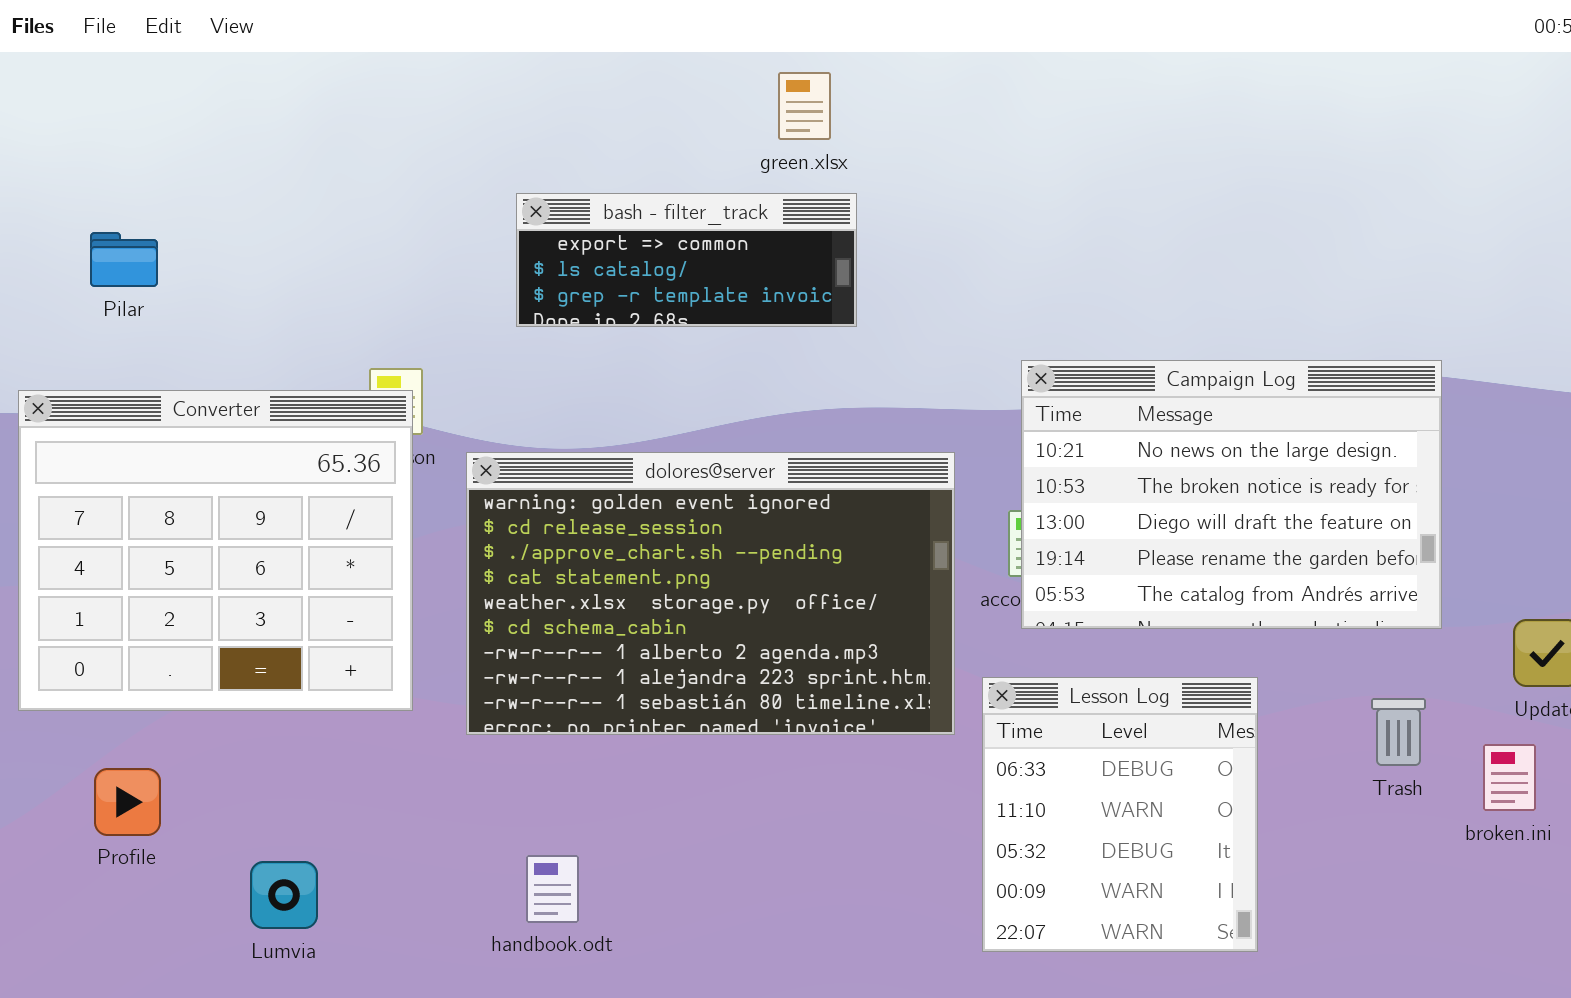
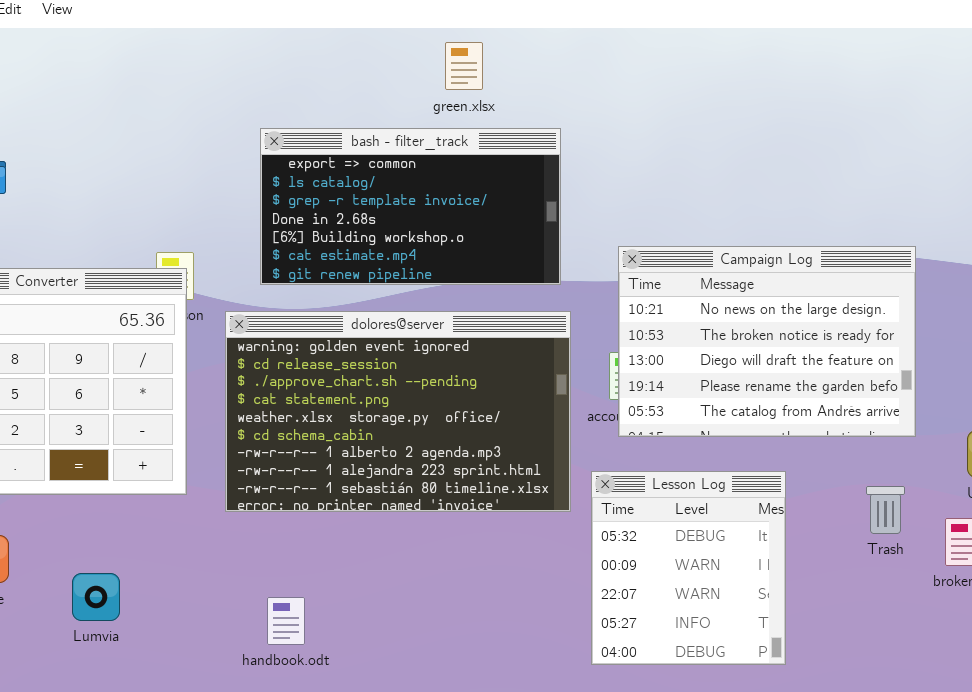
bash - filter_track: [516,193,857,327] -> [260,128,561,285], resized
Lesson Log: [982,677,1258,952] -> [591,471,786,665], scrolled down 2 rows
Lumvia: [250,861,318,929] -> [72,573,120,621], moved

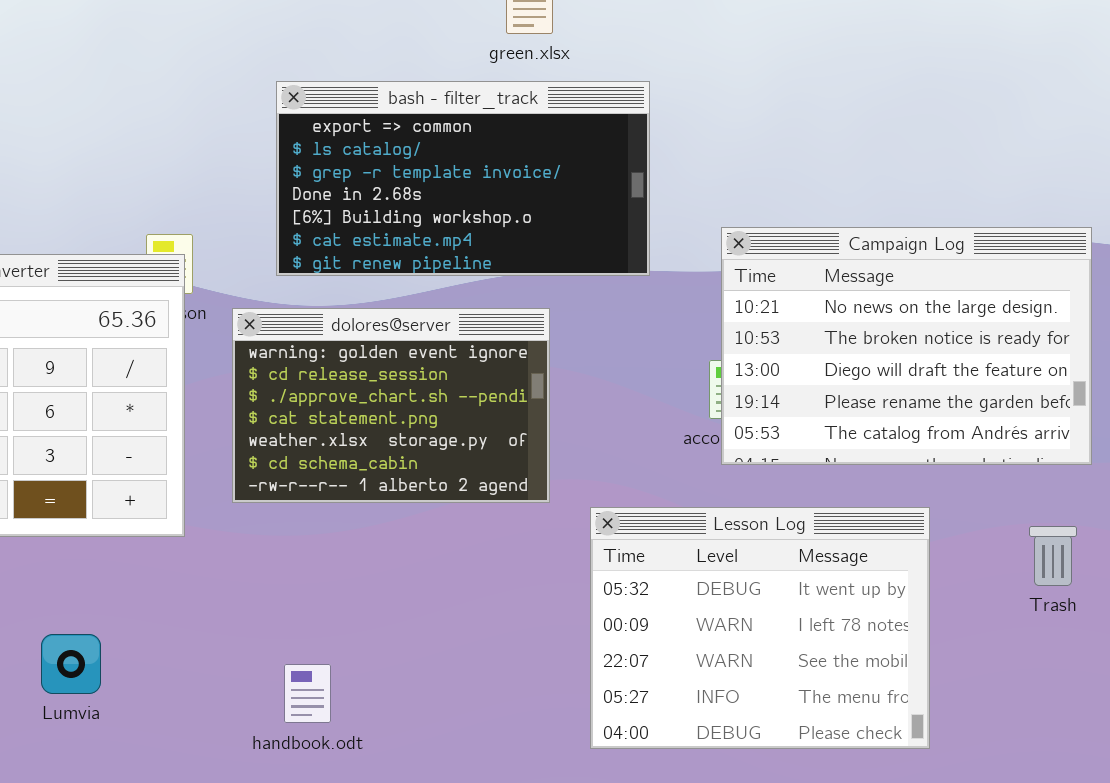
dolores@server: [225,311,571,512] -> [232,308,550,503], resized
Lesson Log: [591,471,786,665] -> [590,507,930,749], resized

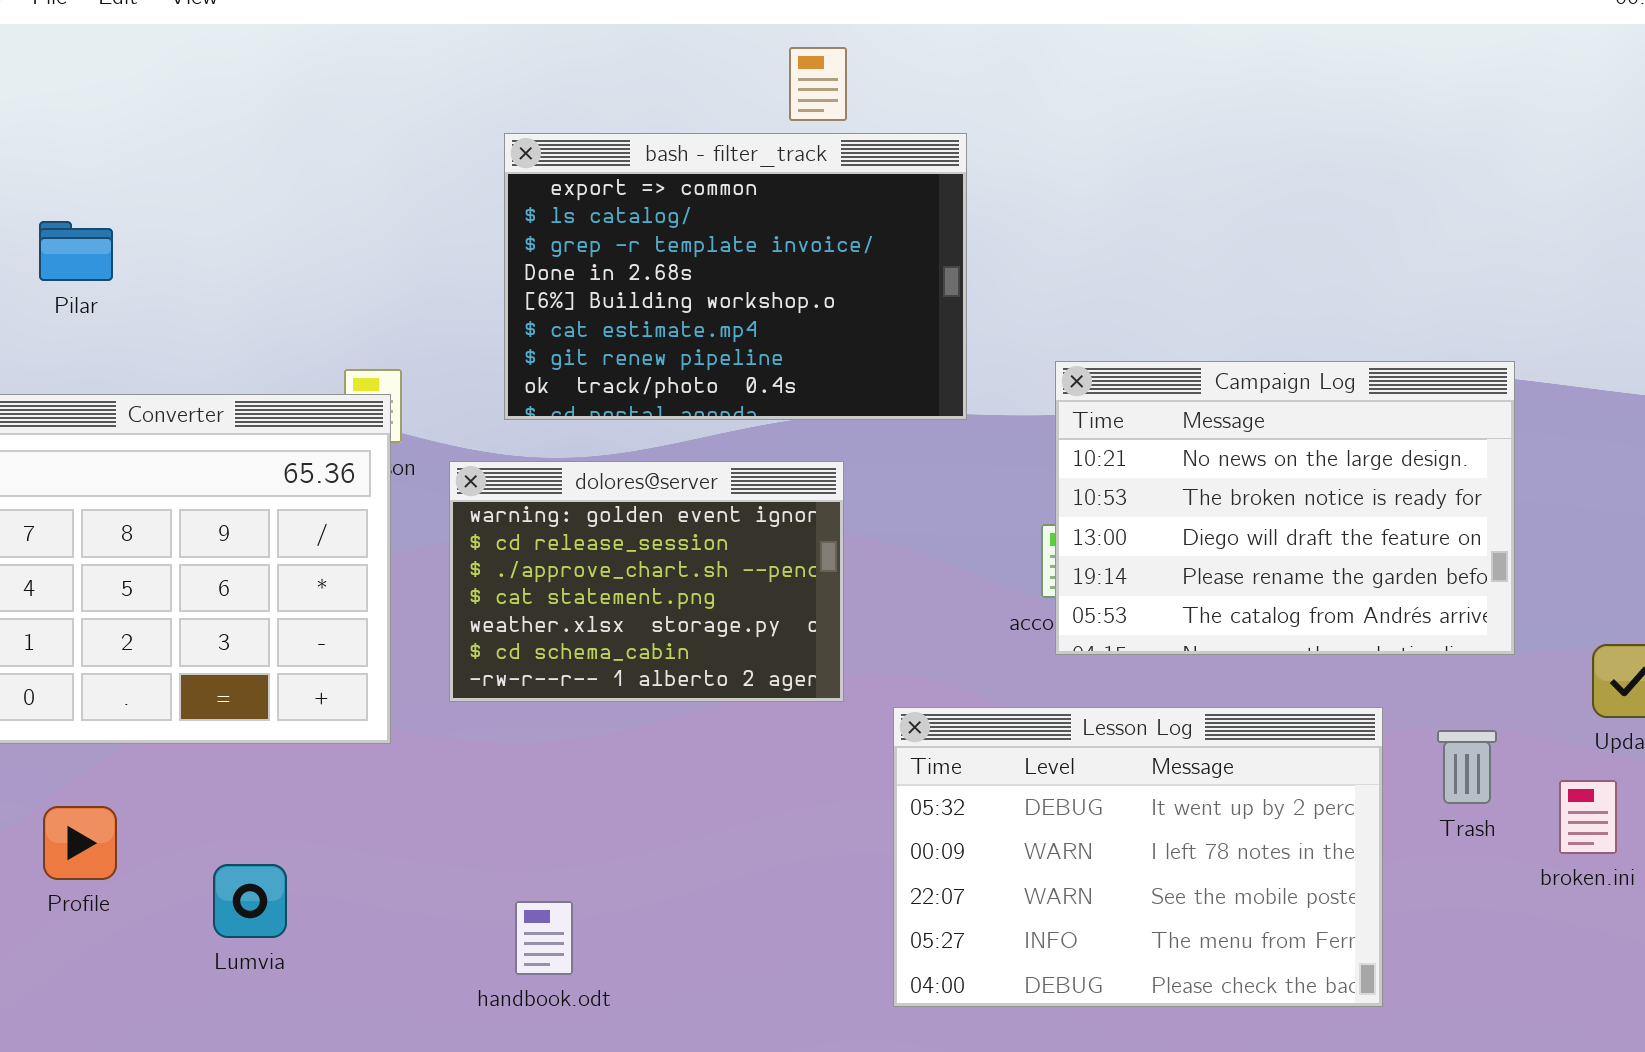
bash - filter_track: [276,81,650,276] -> [504,133,967,420], resized
Lesson Log: [590,507,930,749] -> [893,707,1383,1007], resized

